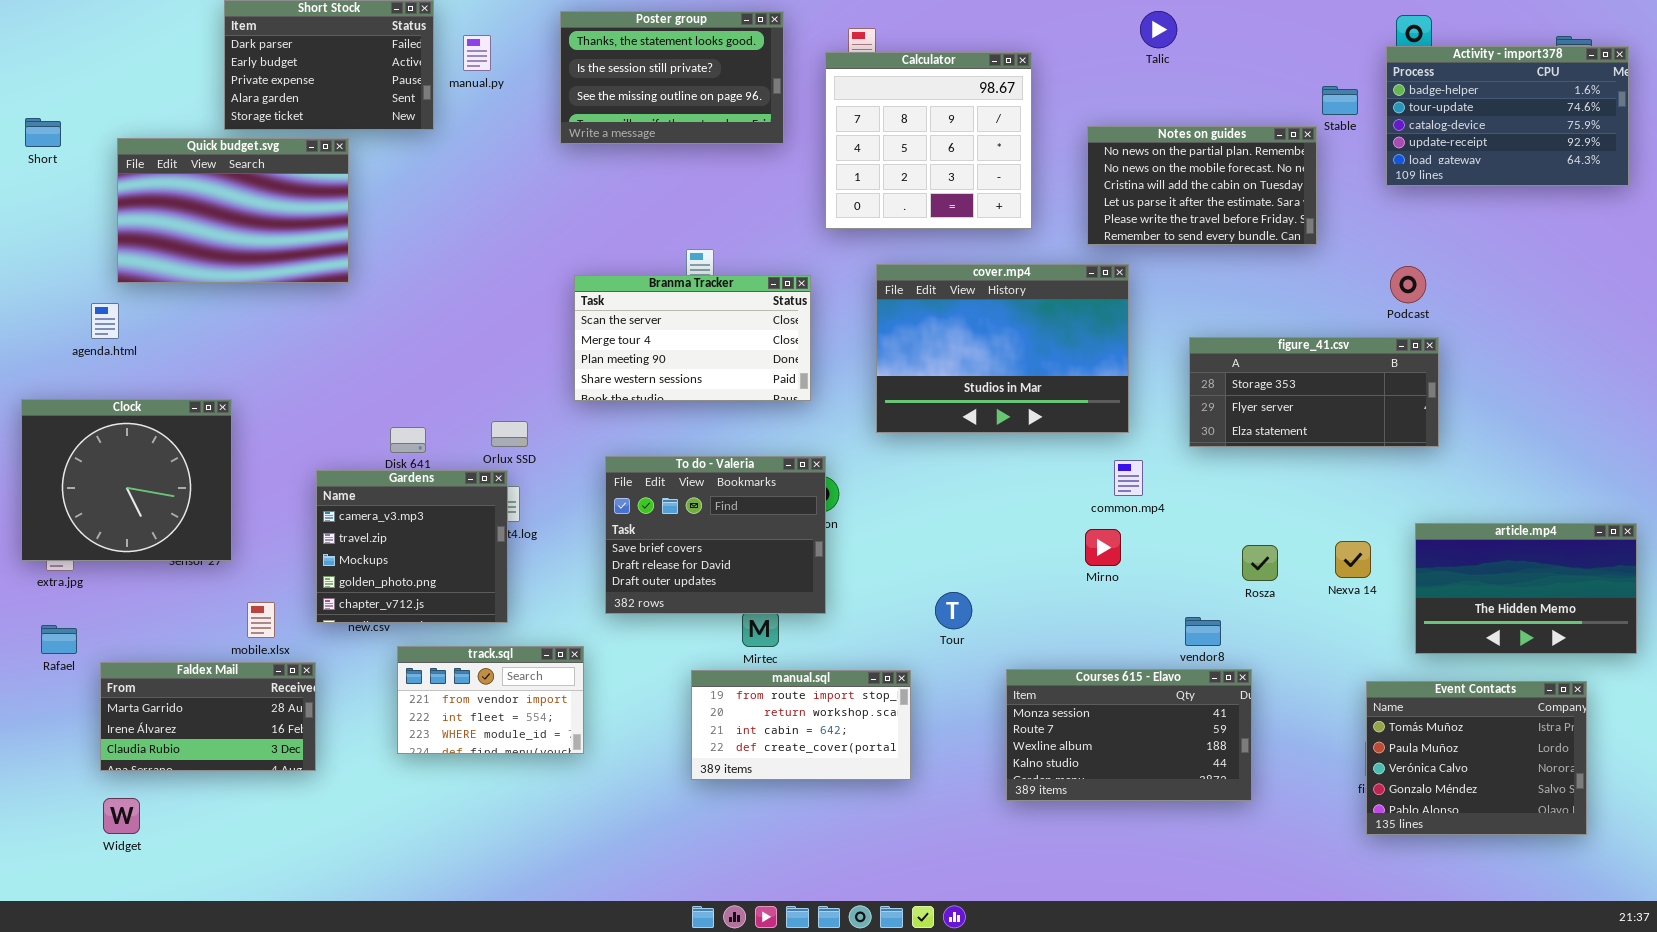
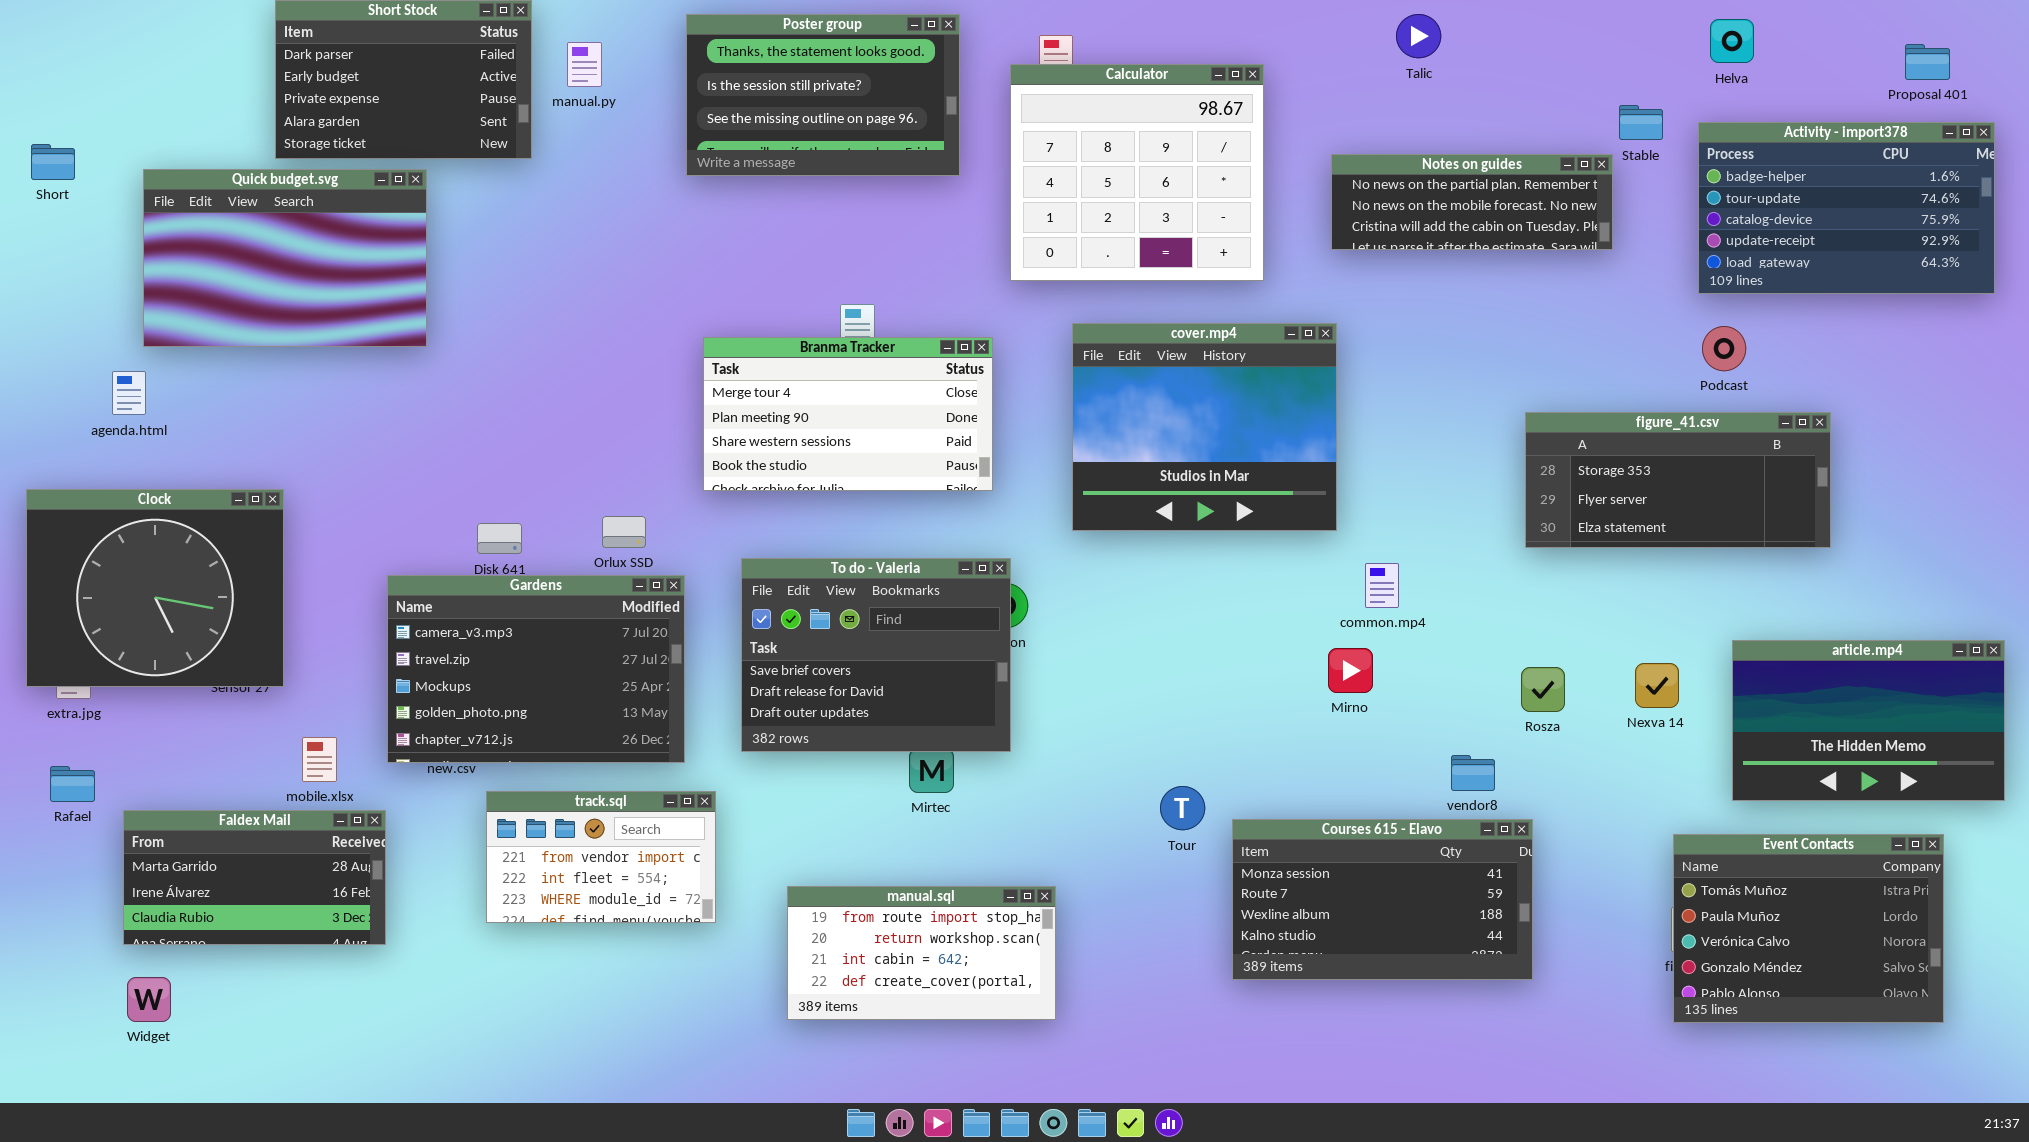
Activity - import378: [1386,46,1629,186] -> [1698,122,1995,294], moved
Notes on guides: [1087,126,1317,245] -> [1331,154,1613,250], resized
cover.mp4: [876,264,1129,433] -> [1072,323,1337,531], resized
Branma Tracker: [574,275,811,401] -> [703,337,993,491], scrolled down 1 row
figure_41.csv: [1189,337,1439,447] -> [1525,412,1831,548], moved
Gardens: [316,470,508,623] -> [387,575,685,763], resized
Tour: [935,592,972,629] -> [1160,786,1205,830], moved
manual.sql: [691,670,911,780] -> [787,886,1056,1020], moved

